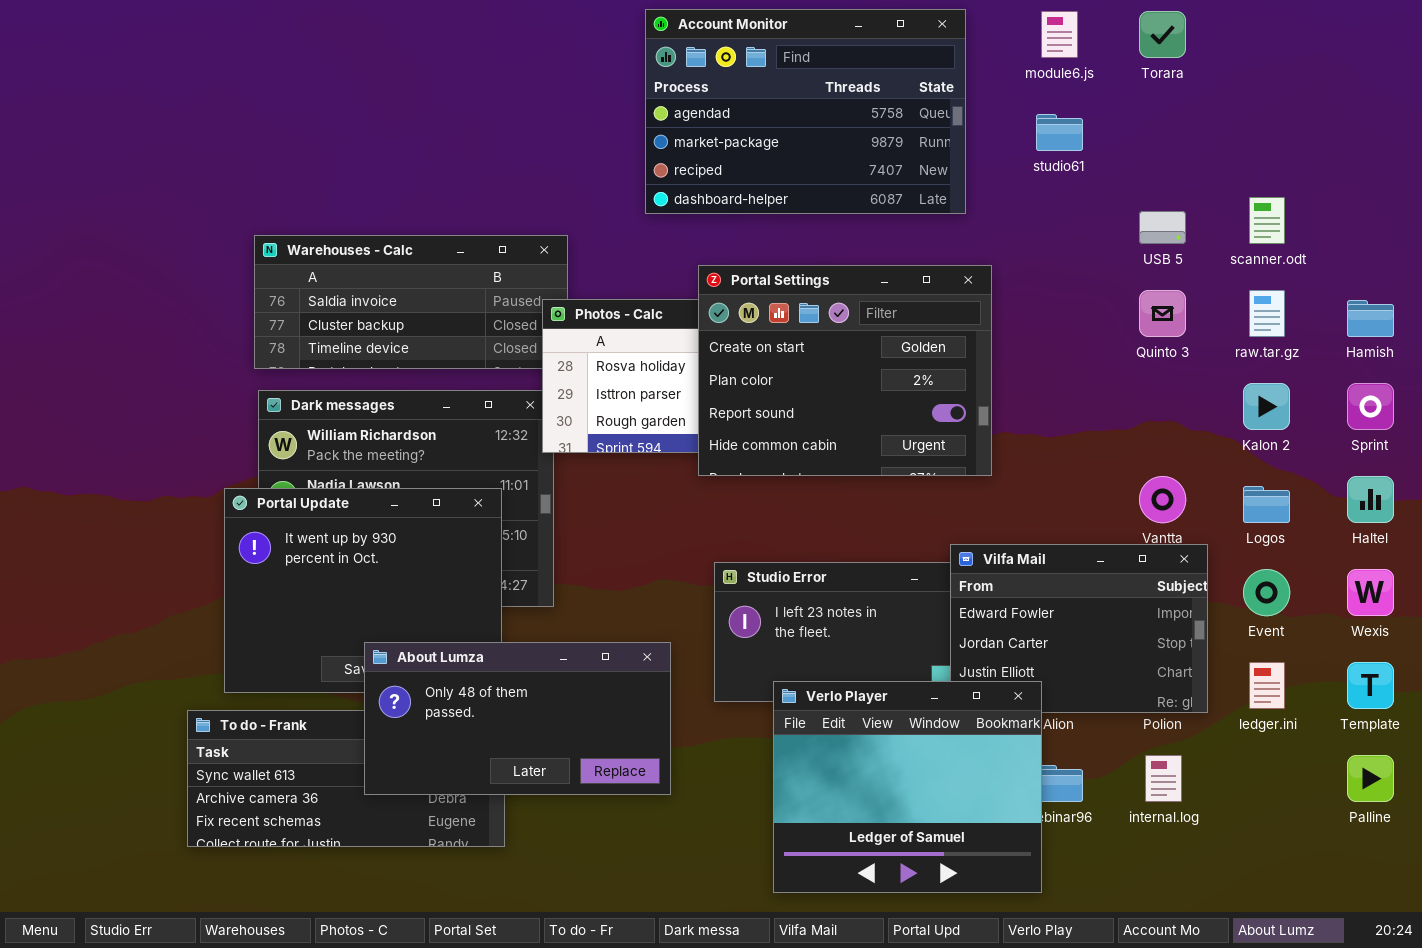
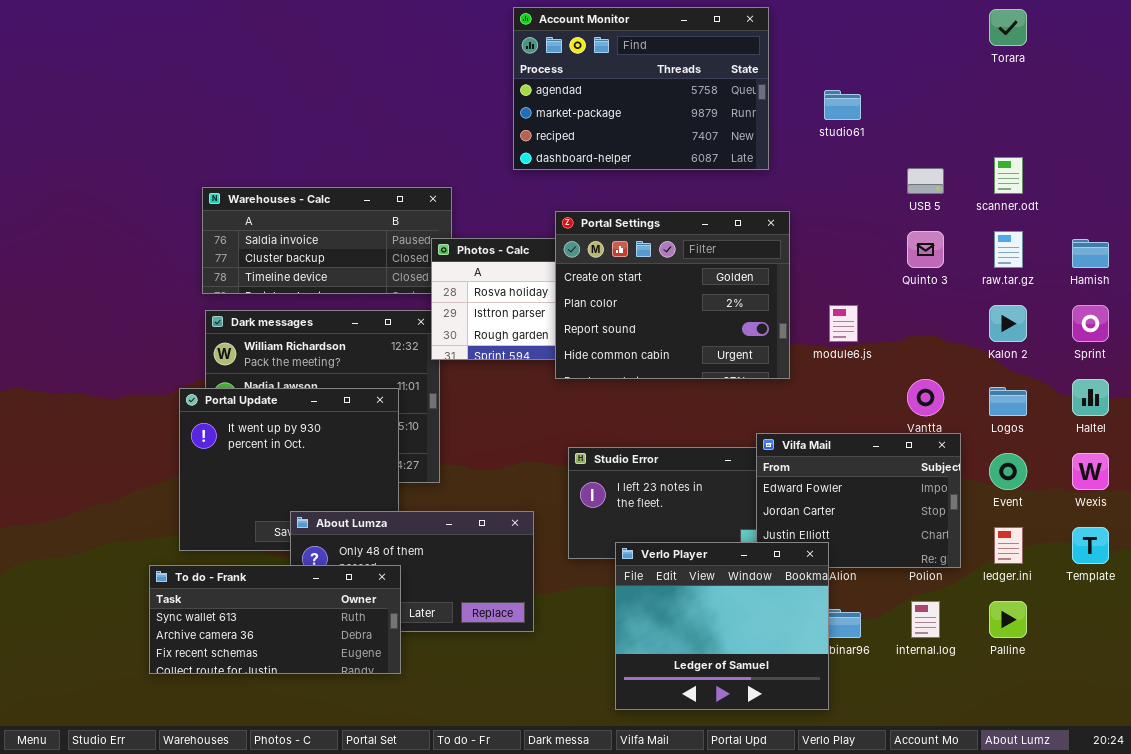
module6.js: [1041,11,1078,58] -> [829,305,858,342], moved
Torara: [1139,11,1186,58] -> [989,9,1027,46], moved
To do - Frank: [187,710,505,847] -> [149,565,401,674], raised
Palline: [1347,755,1394,802] -> [989,601,1027,638], moved

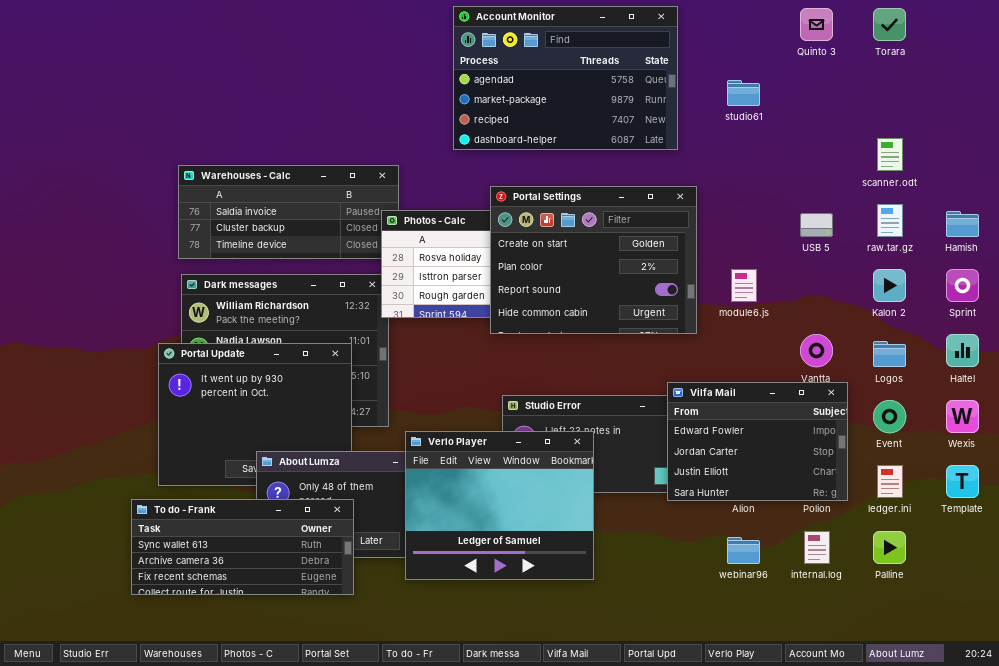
USB 5: [907,168,944,194] -> [800,213,833,237], moved
Quinto 3: [907,231,944,268] -> [800,8,833,41], moved
Verlo Player: [615,542,829,710] -> [405,431,594,580], moved

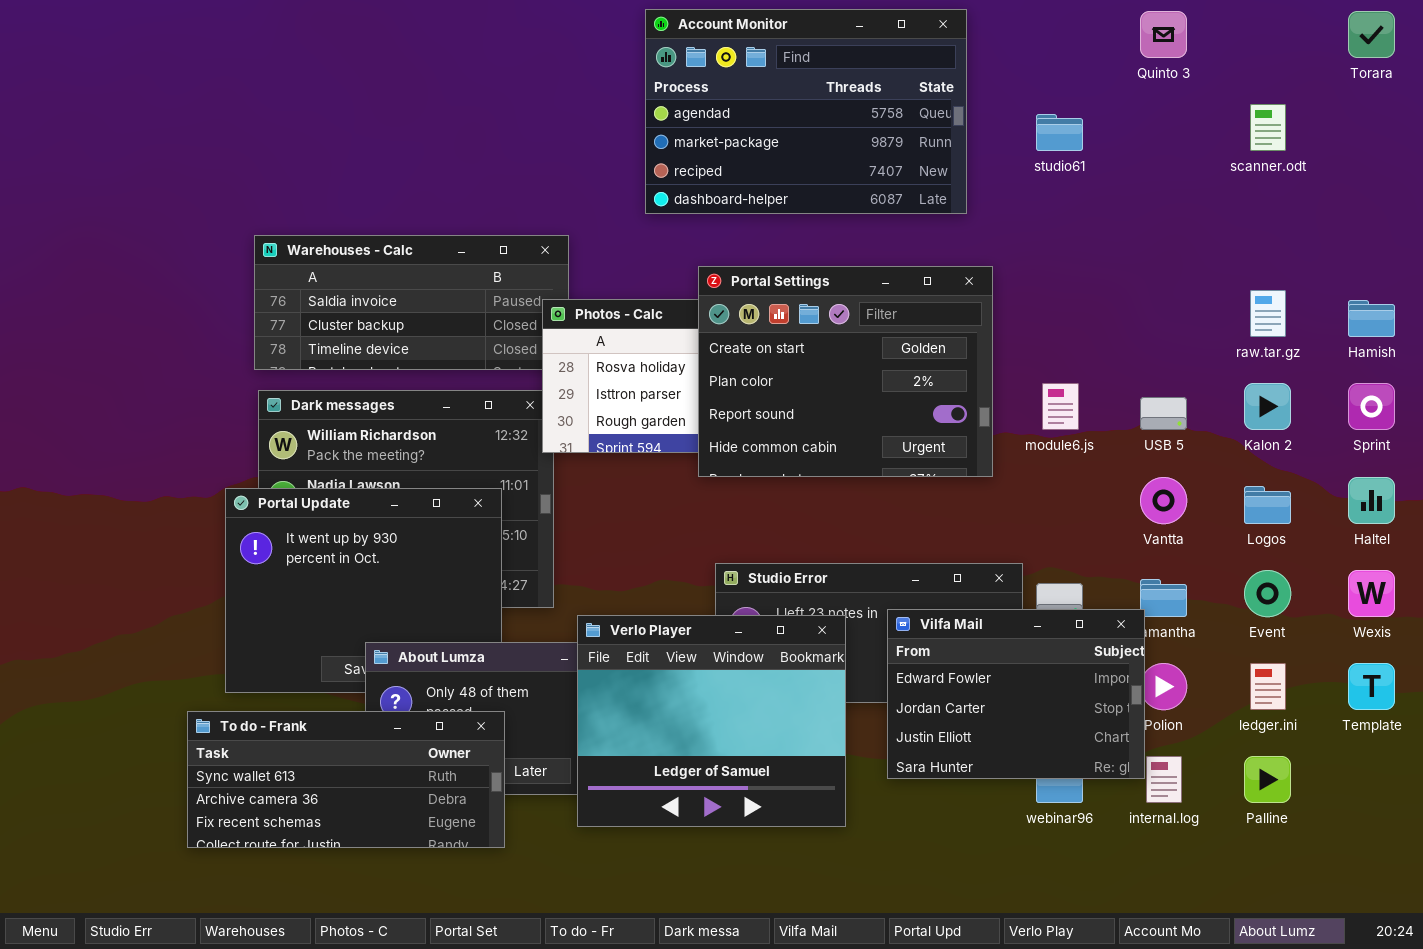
Torara: [873,8,906,41] -> [1348,11,1395,58], moved
scanner.odt: [877,138,903,171] -> [1250,104,1286,151], moved
USB 5: [800,213,833,237] -> [1140,397,1187,430], moved
Vilfa Mail: [667,382,848,501] -> [887,609,1145,779], moved

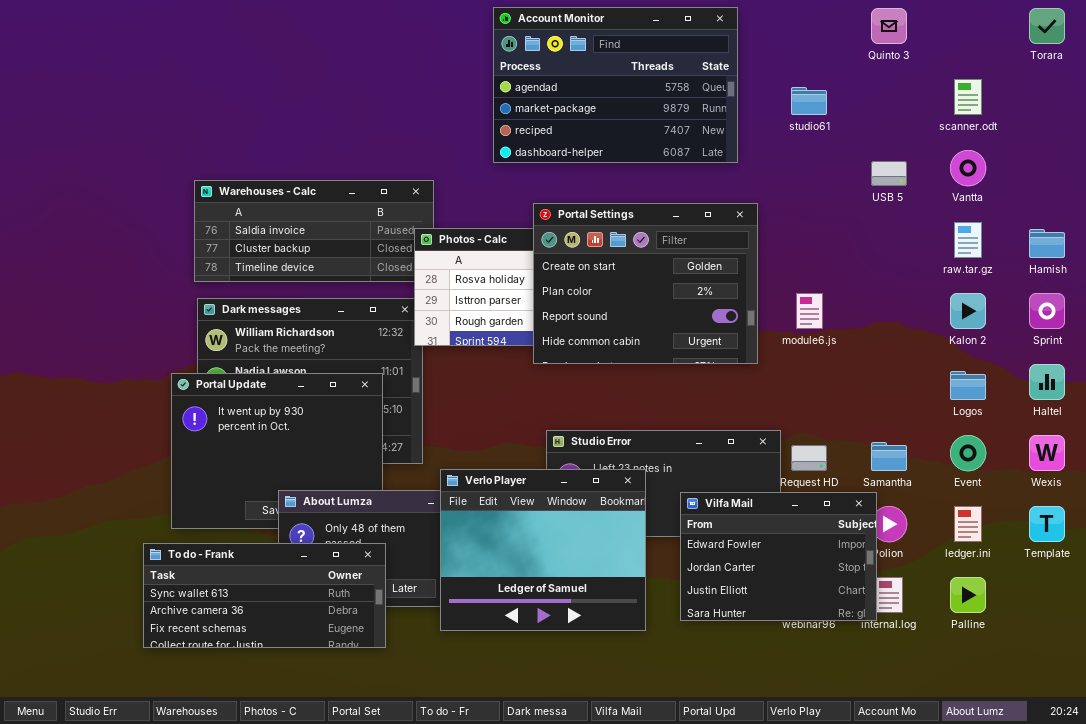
USB 5: [1140,397,1187,430] -> [871,161,907,186], moved
Vantta: [1140,477,1187,524] -> [950,150,986,186], moved
Vilfa Mail: [887,609,1145,779] -> [680,492,877,621], moved

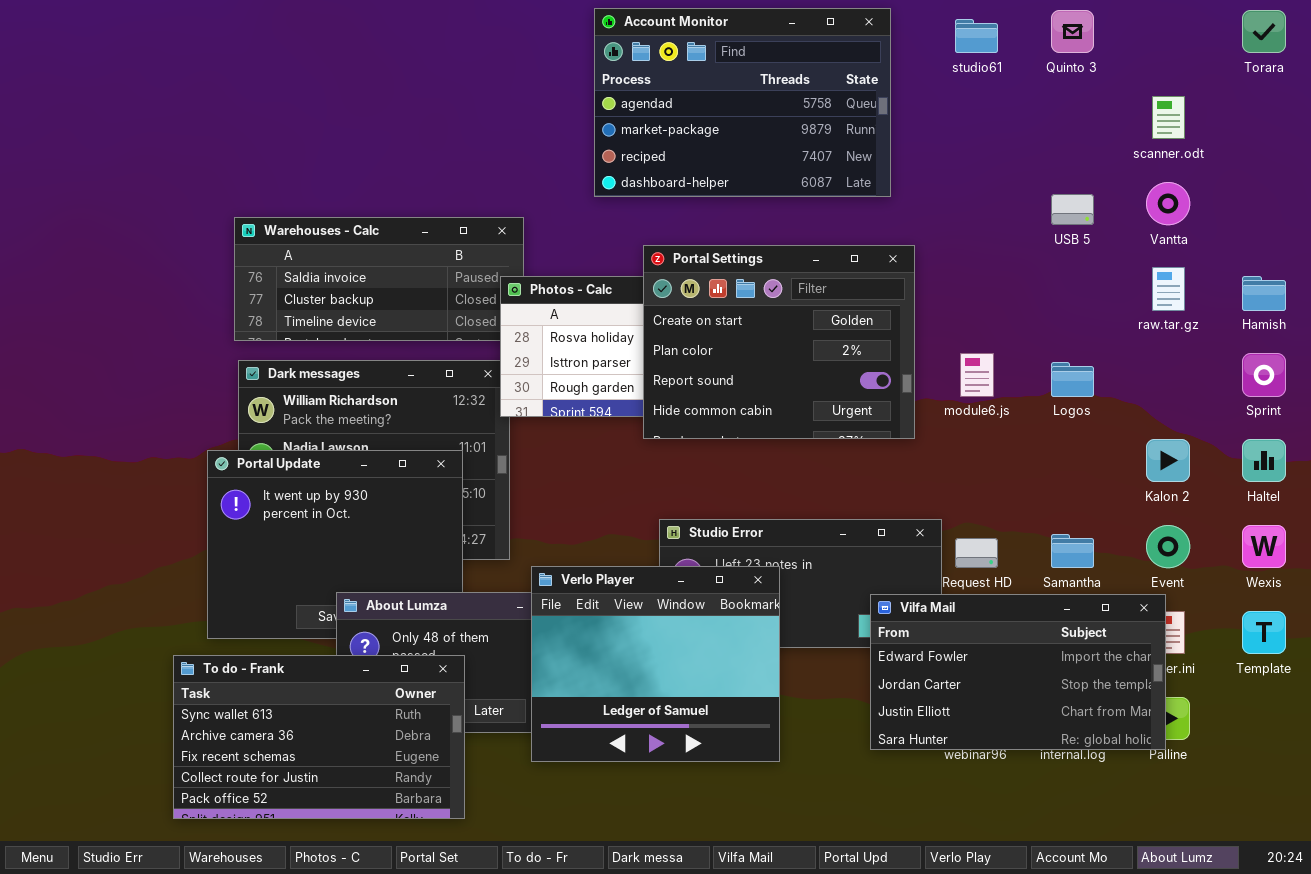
studio61: [791,87,827,115] -> [955,19,998,53], moved
Kalon 2: [950,293,986,329] -> [1146,439,1190,482], moved
Logos: [950,371,986,400] -> [1051,362,1094,397], moved
Vilfa Mail: [680,492,877,621] -> [870,594,1166,750], moved, resized
To do - Frank: [143,543,386,648] -> [173,655,465,819], resized

